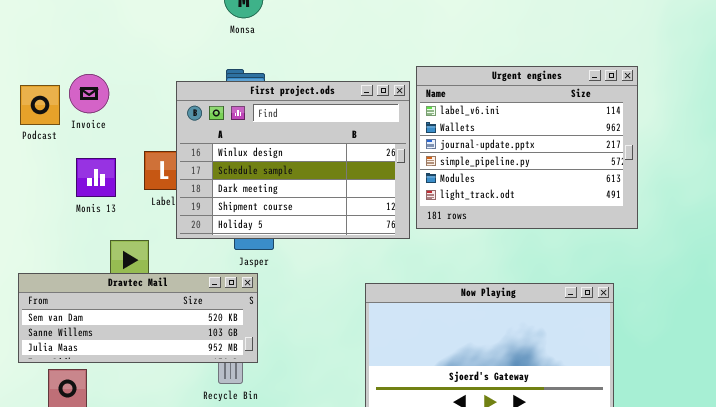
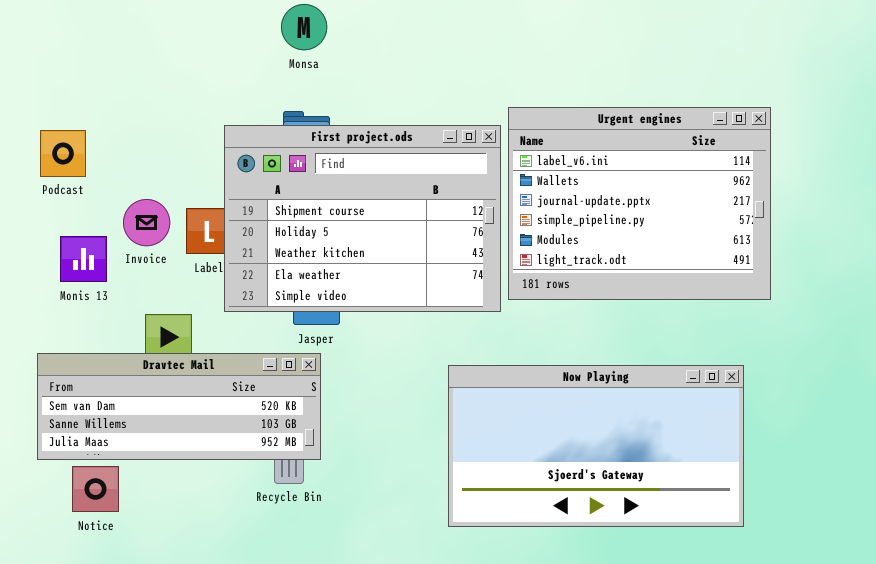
Invoice: [69,74,109,113] -> [123,199,170,246], moved
First project.ods: [176,81,410,239] -> [224,125,501,312], scrolled down 3 rows
Monis 13: [76,158,116,197] -> [60,236,107,282], moved

